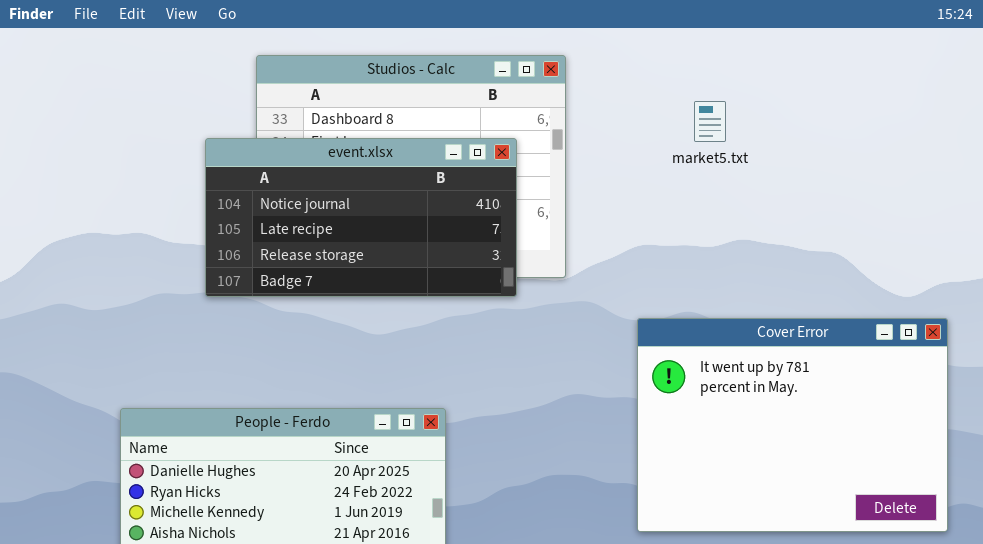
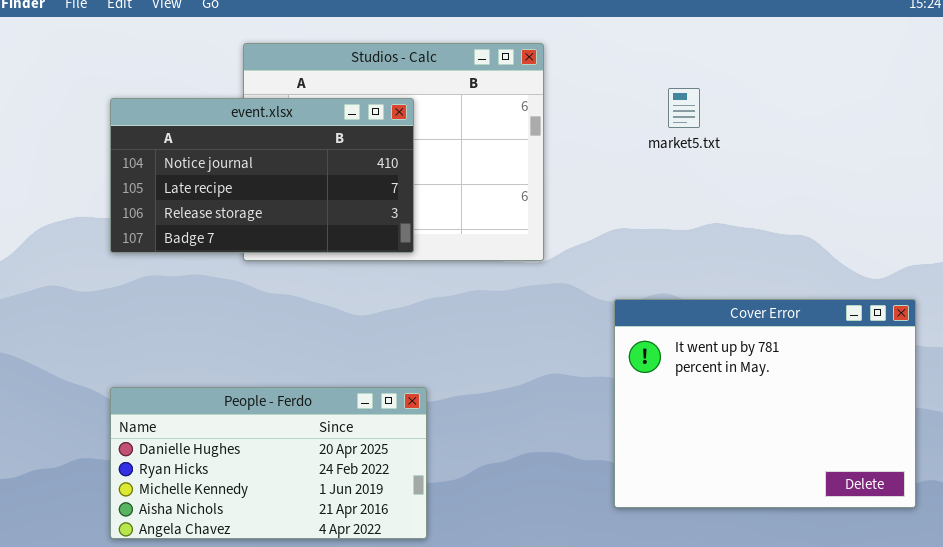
event.xlsx: [205,138,517,297] -> [110,98,414,253], moved

